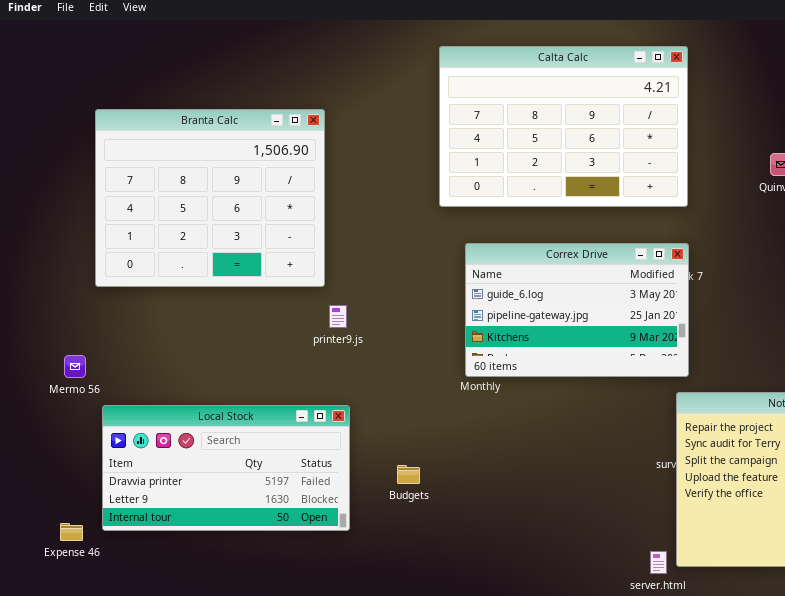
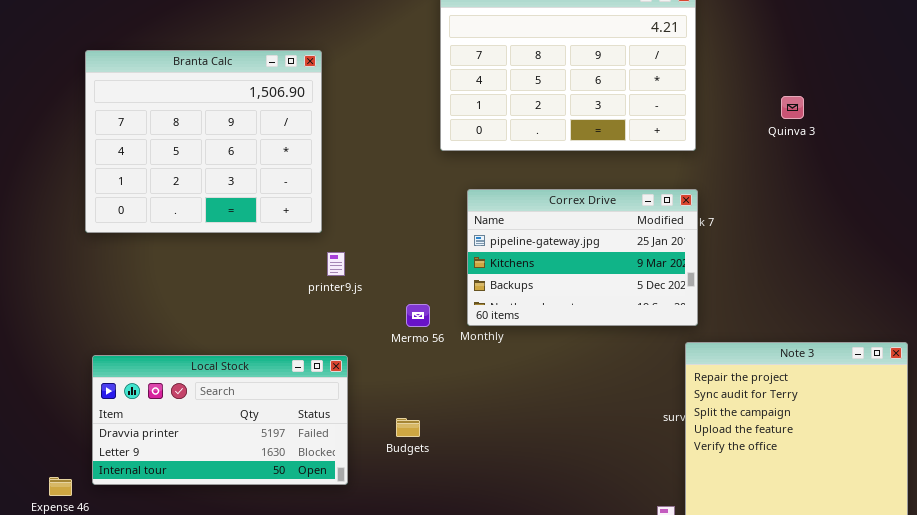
Correx Drive: [465,243,689,377] -> [467,189,698,326], scrolled down 1 row
Mermo 56: [64,355,86,378] -> [406,304,430,327], moved

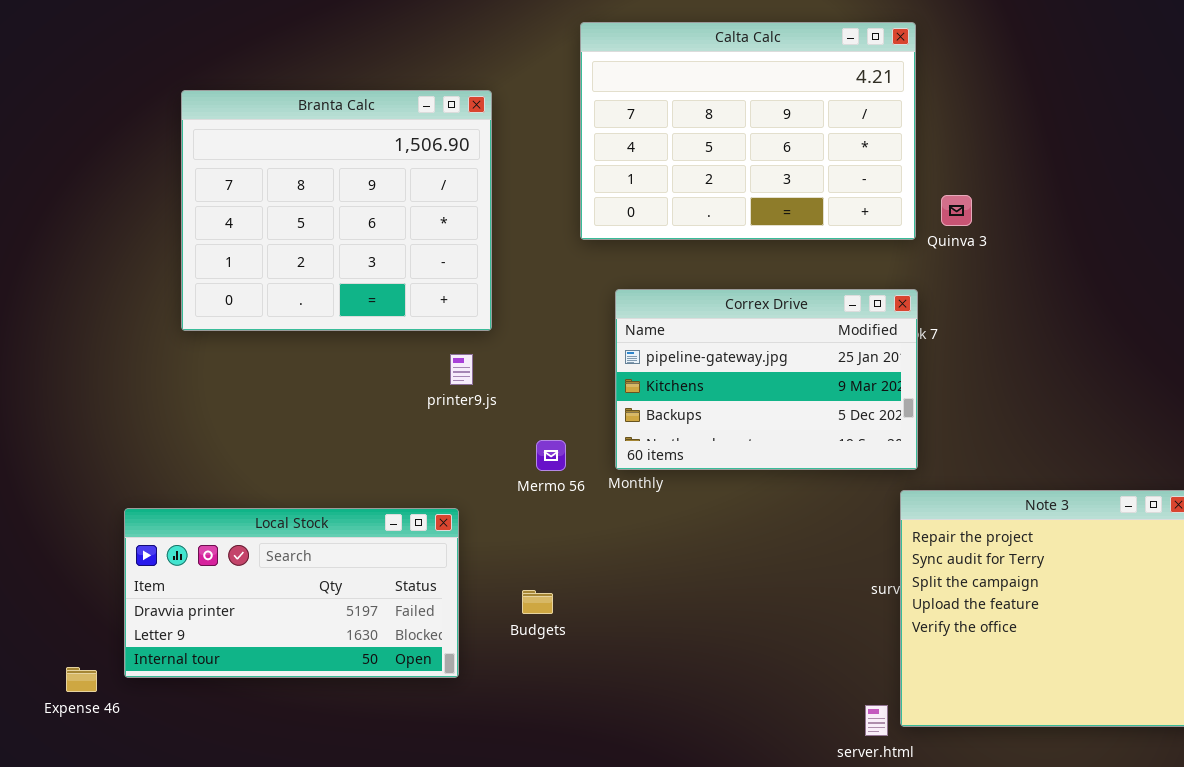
Branta Calc: [85,50,322,233] -> [181,90,492,331], moved
Quinva 3: [781,96,804,119] -> [941,195,972,226], moved
printer9.js: [327,252,345,276] -> [450,354,473,385], moved

